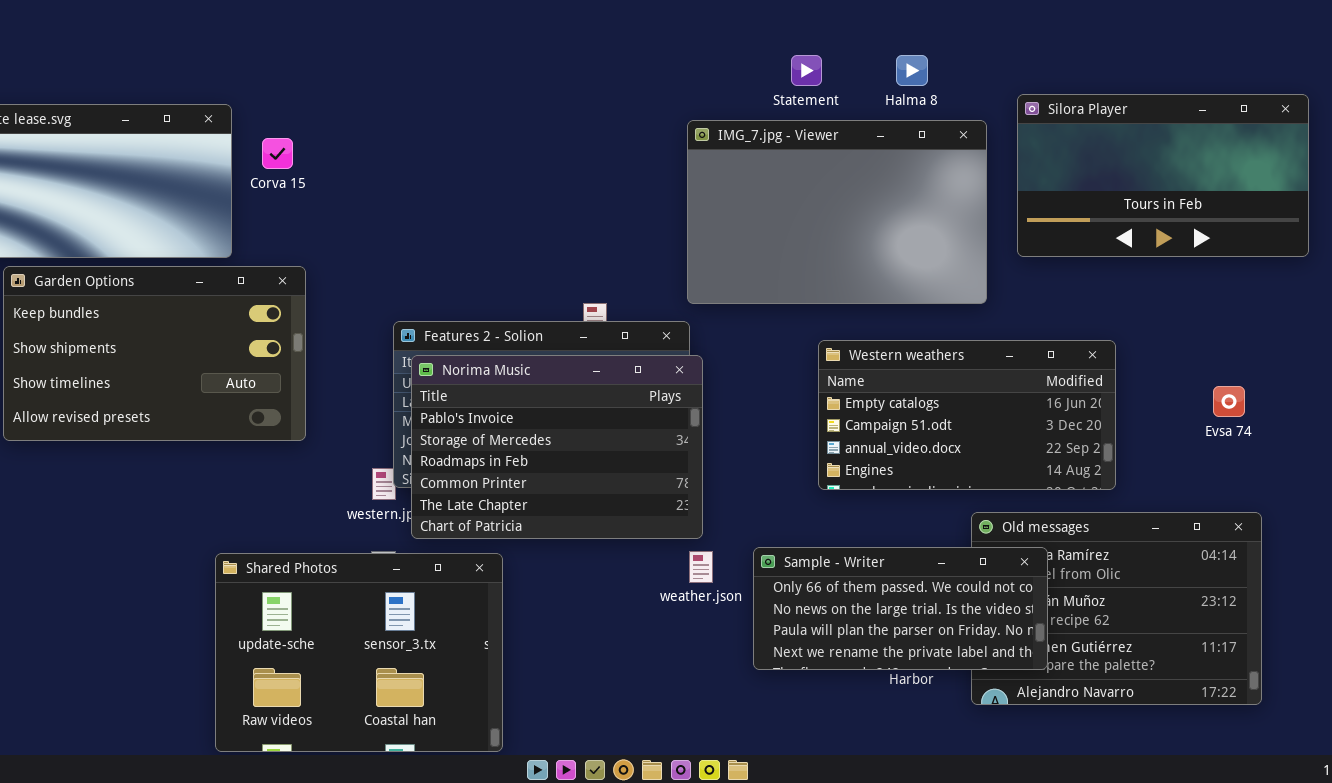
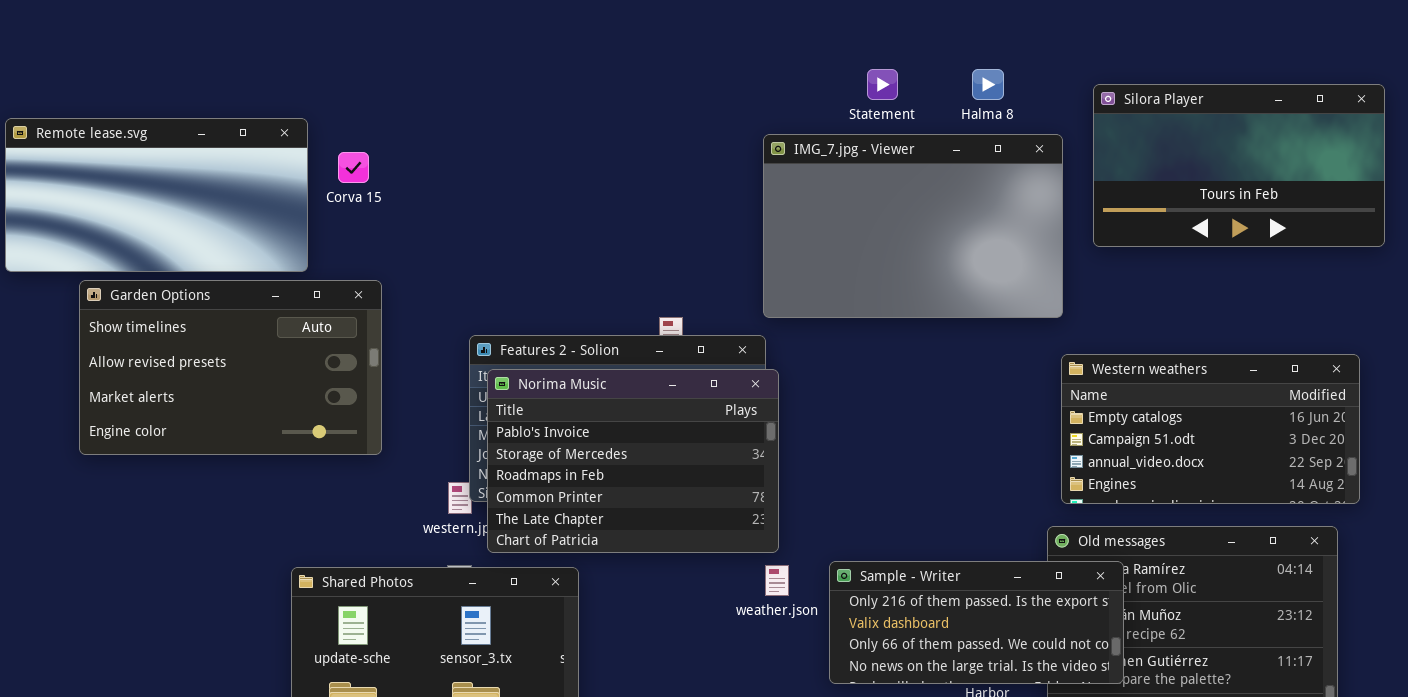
Silora Player: [1017,94,1309,257] -> [1093,84,1385,247], moved
Garden Options: [3,266,306,441] -> [79,280,382,455], scrolled down 2 rows
Western weathers: [818,340,1116,490] -> [1061,354,1360,504], moved
Sample - Writer: [753,547,1048,670] -> [829,561,1124,684], scrolled up 2 rows

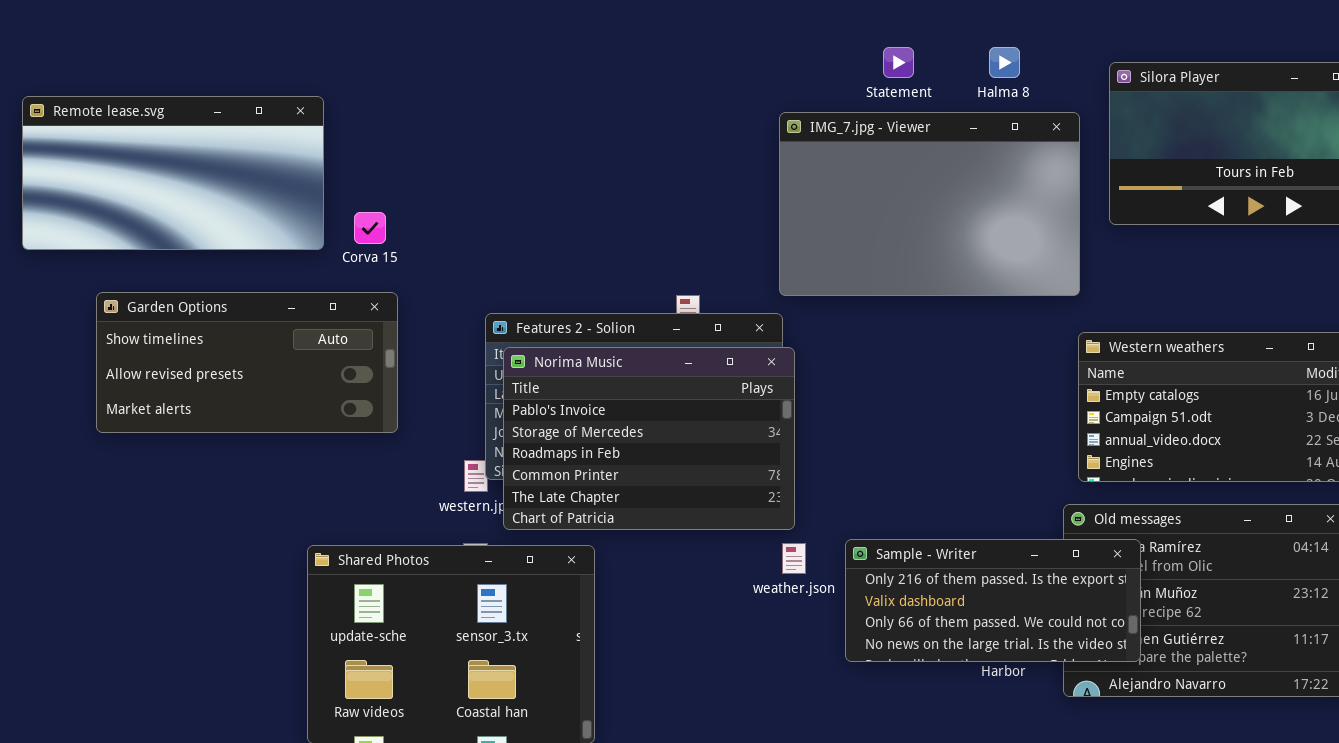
Corva 15: [338,152,369,183] -> [354,212,386,244], moved
Garden Options: [79,280,382,455] -> [96,292,398,433], resized

